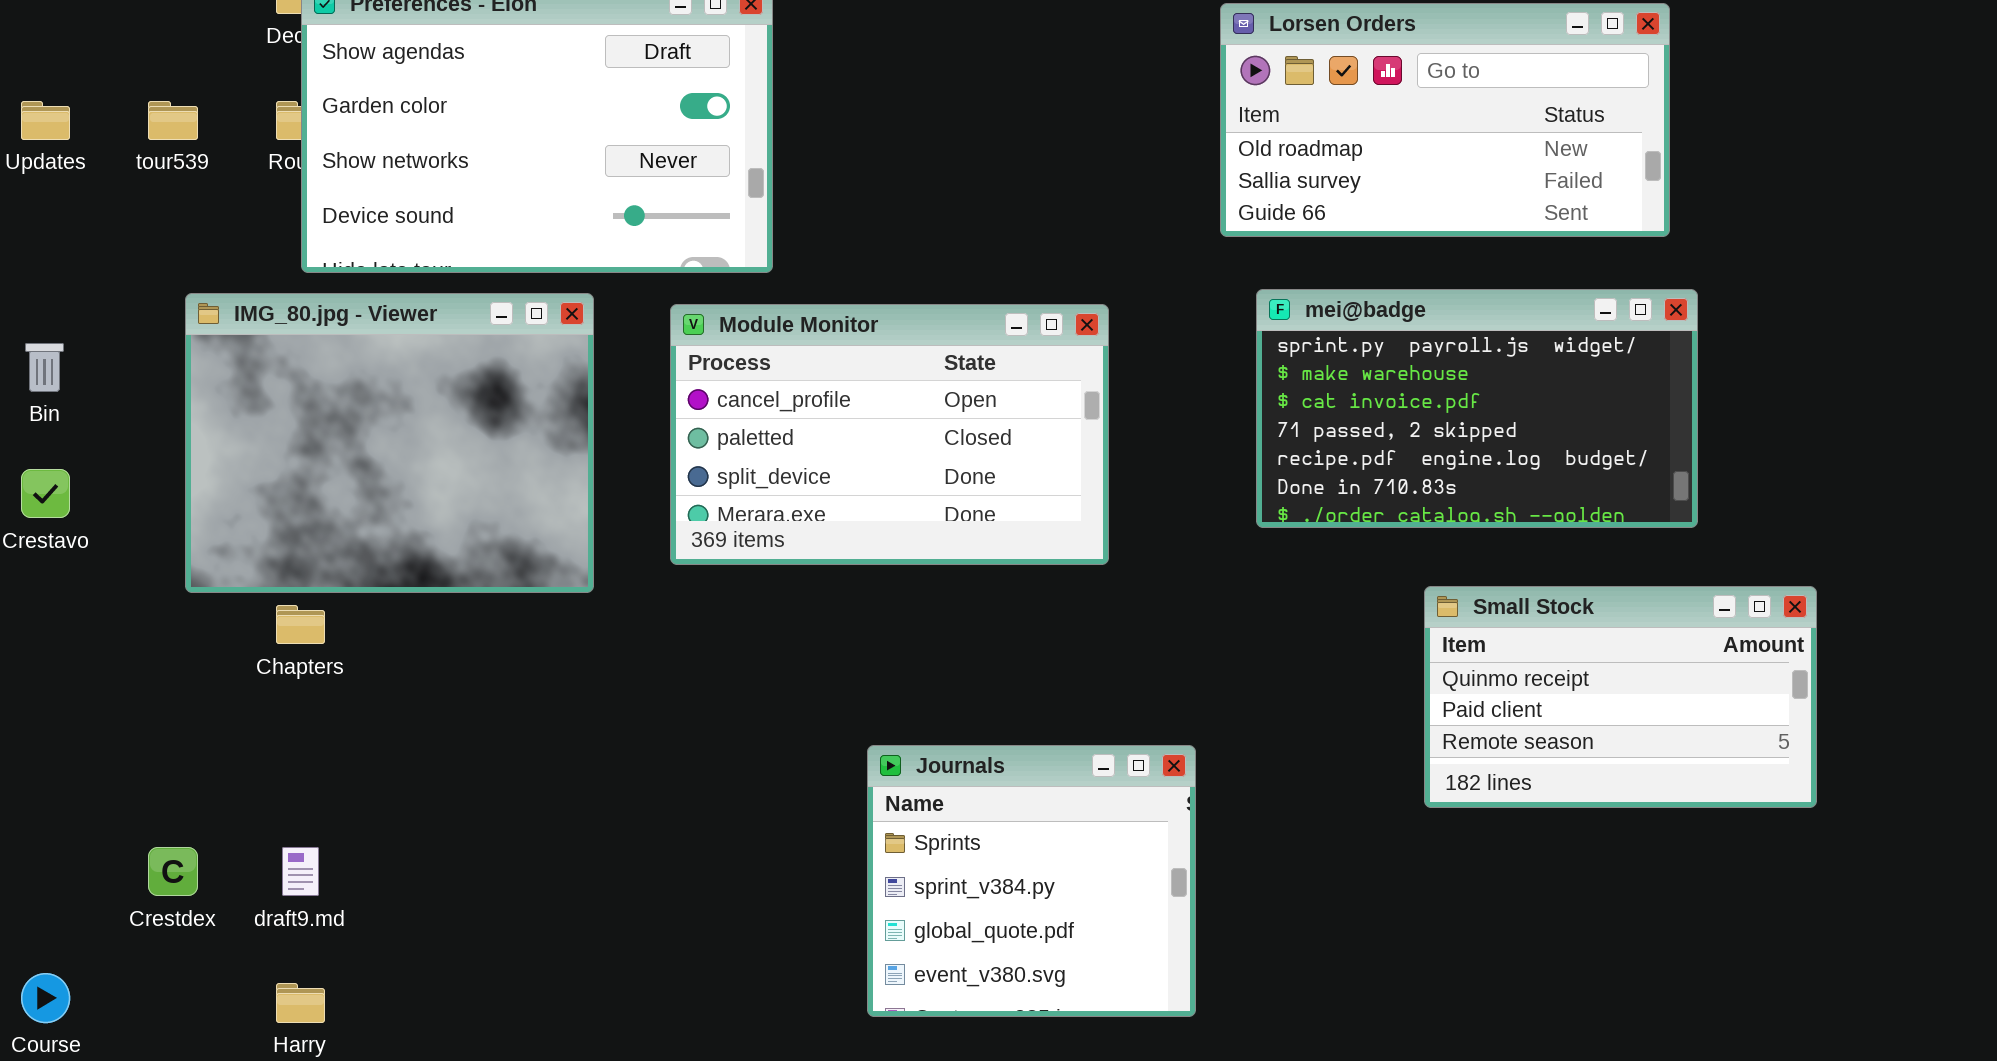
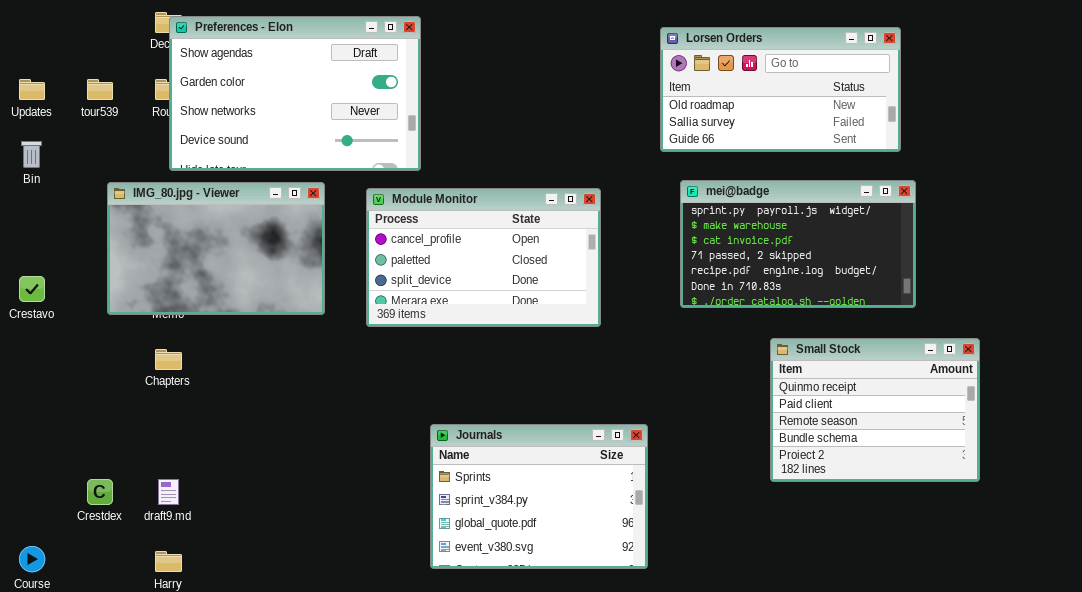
IMG_80.jpg - Viewer: [185,293,594,593] -> [107,182,325,315], resized
Bin: [25,343,64,392] -> [21,141,42,168], moved
Small Stock: [1424,586,1817,808] -> [770,338,980,482], resized
Journals: [867,745,1196,1017] -> [430,424,648,569], resized

